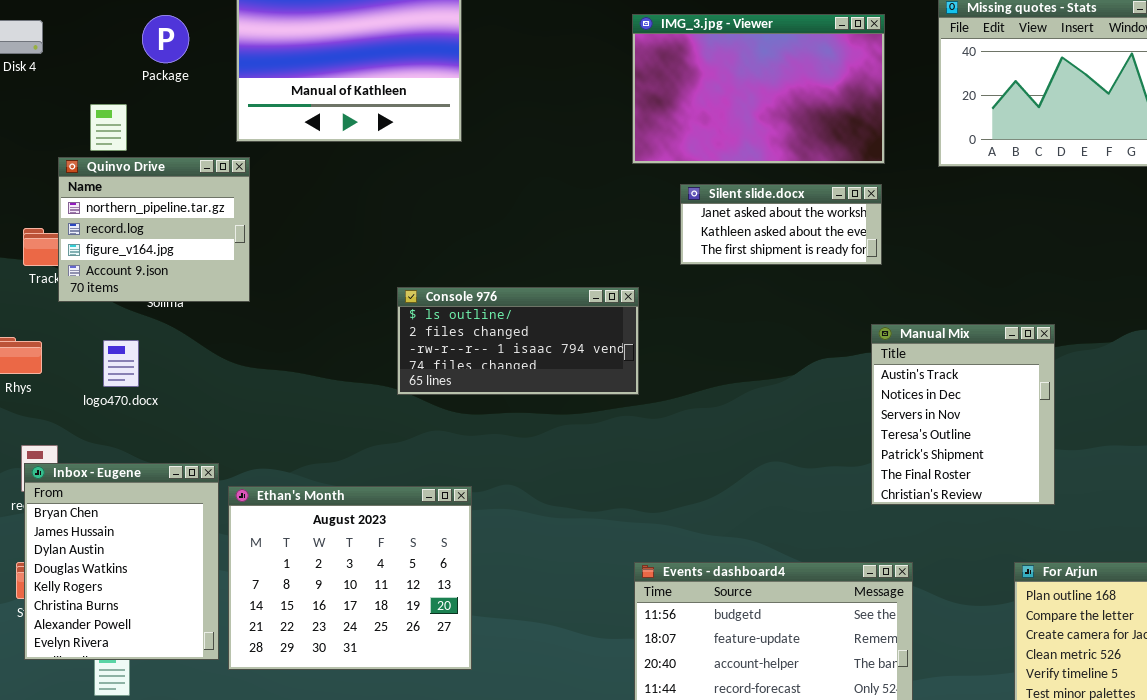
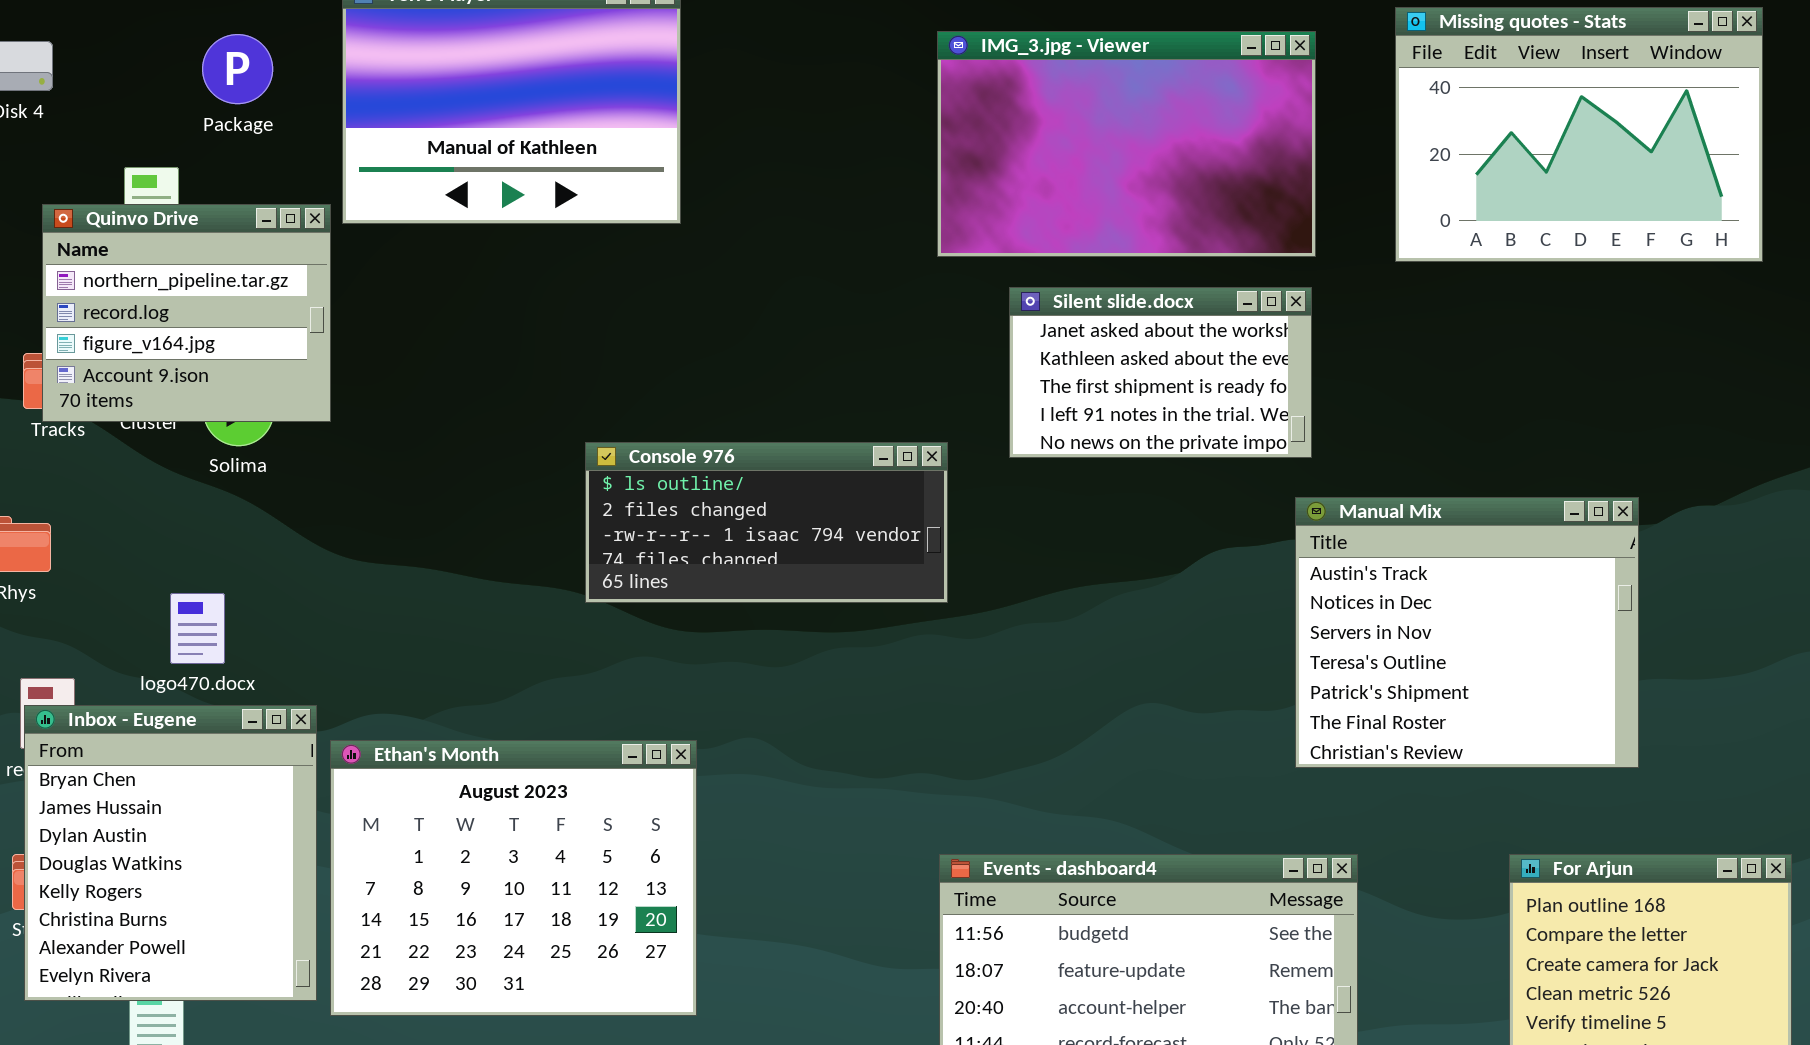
Quinvo Drive: [58,157,250,302] -> [42,204,331,422], moved
Silent slide.docx: [680,184,882,265] -> [1009,287,1312,458], resized
Manual Mix: [871,324,1055,505] -> [1295,497,1639,768], resized
logo470.docx: [103,340,139,387] -> [170,593,225,664], moved

